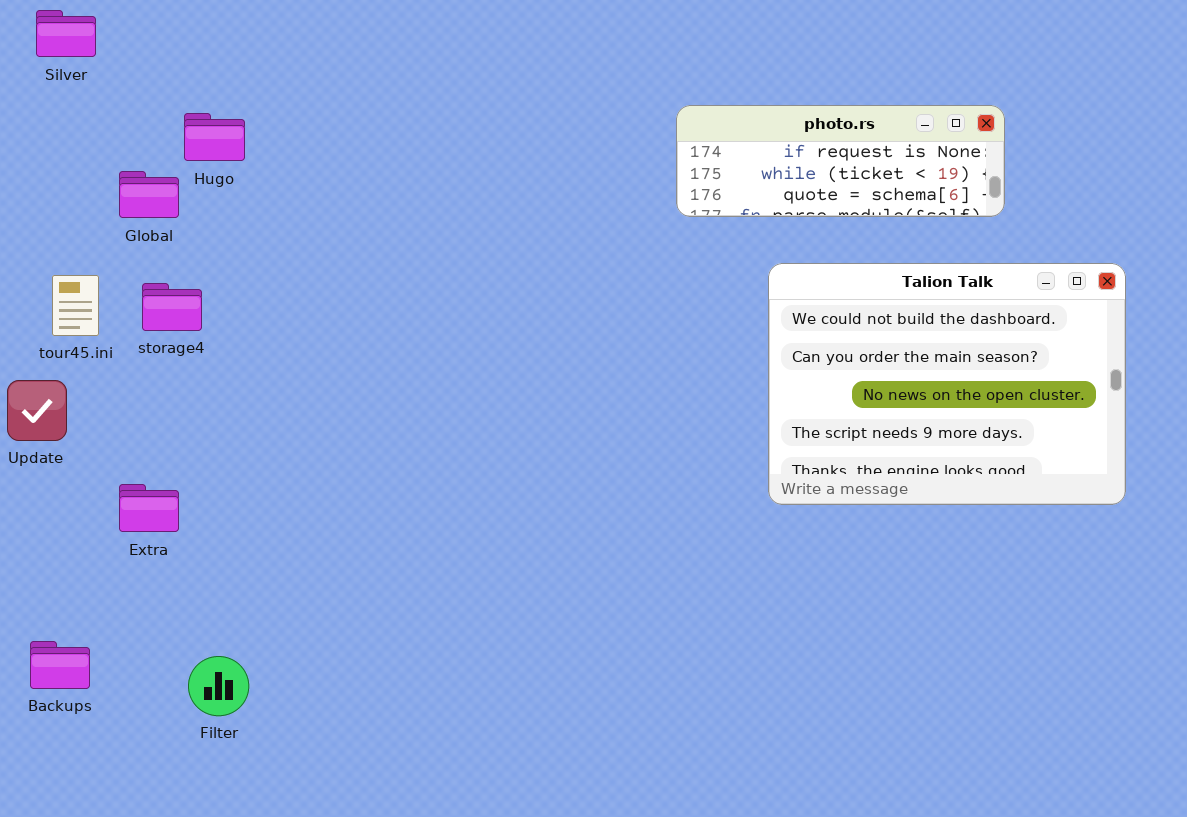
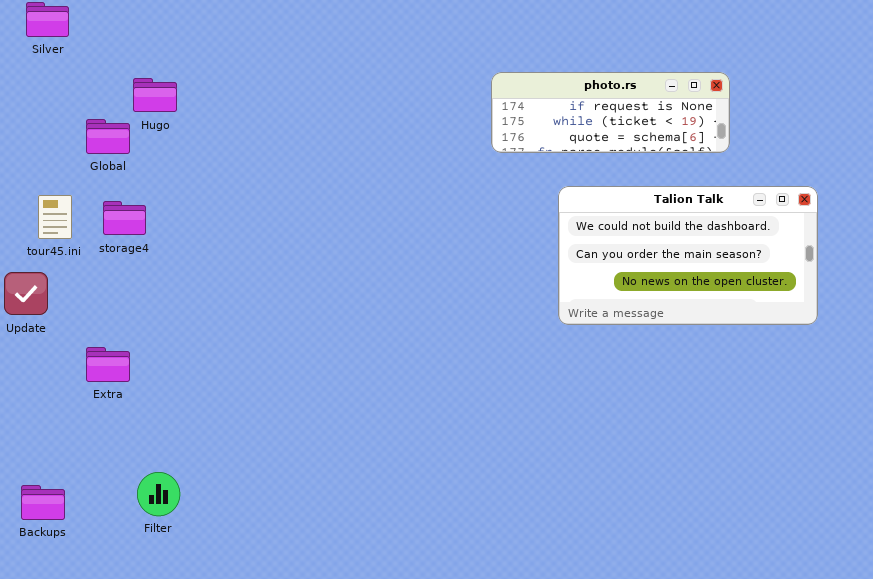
Talion Talk: [768,263,1126,505] -> [558,186,818,325], resized
Backups: [30,641,90,689] -> [21,485,65,520], moved

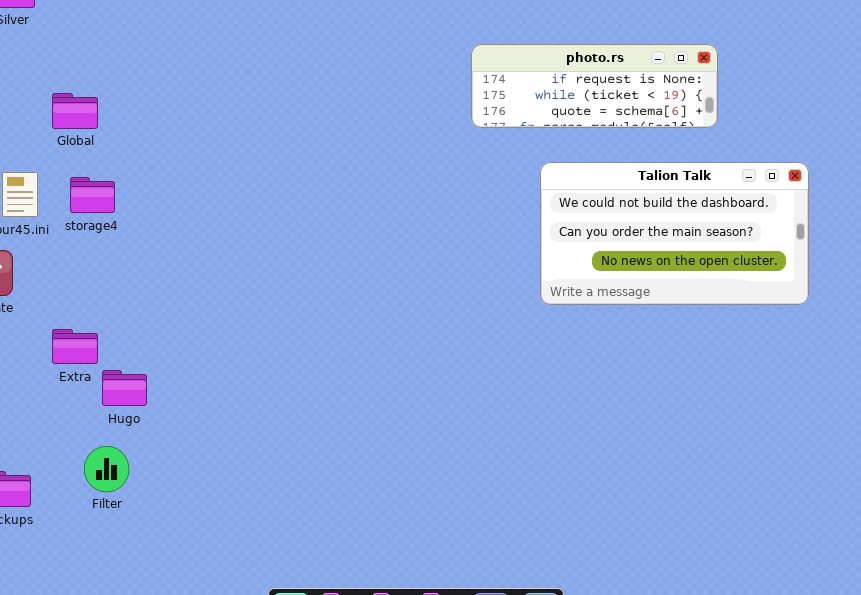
Hugo: [133,78,177,112] -> [102,370,147,406], moved
Filter: [137,472,180,516] -> [84,446,129,492], moved

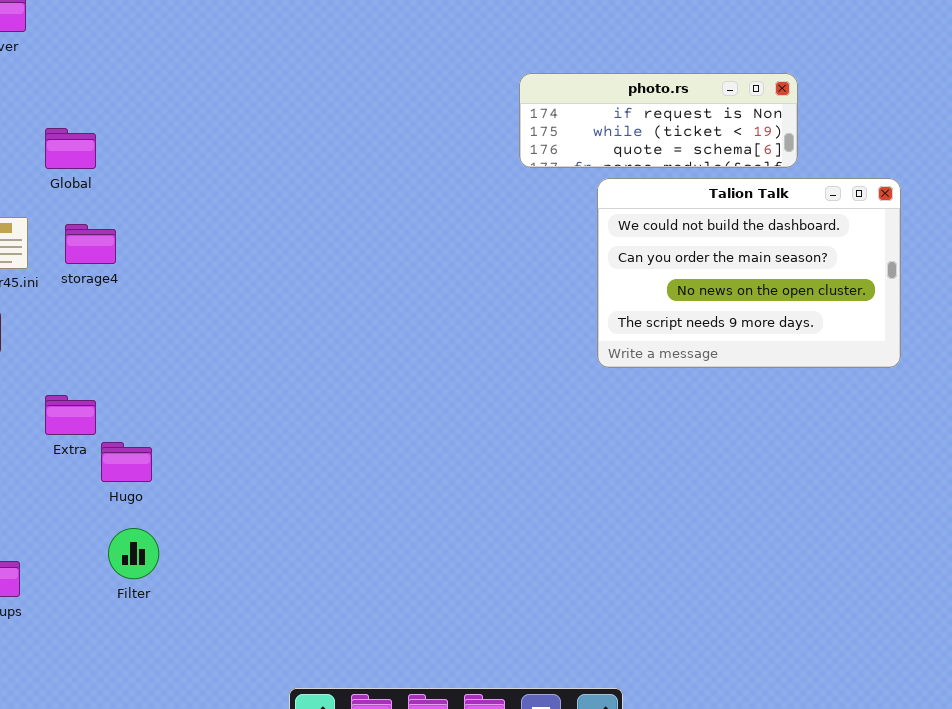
Talion Talk: [540,162,809,305] -> [597,178,901,368], resized
Filter: [84,446,129,492] -> [108,528,159,579], moved

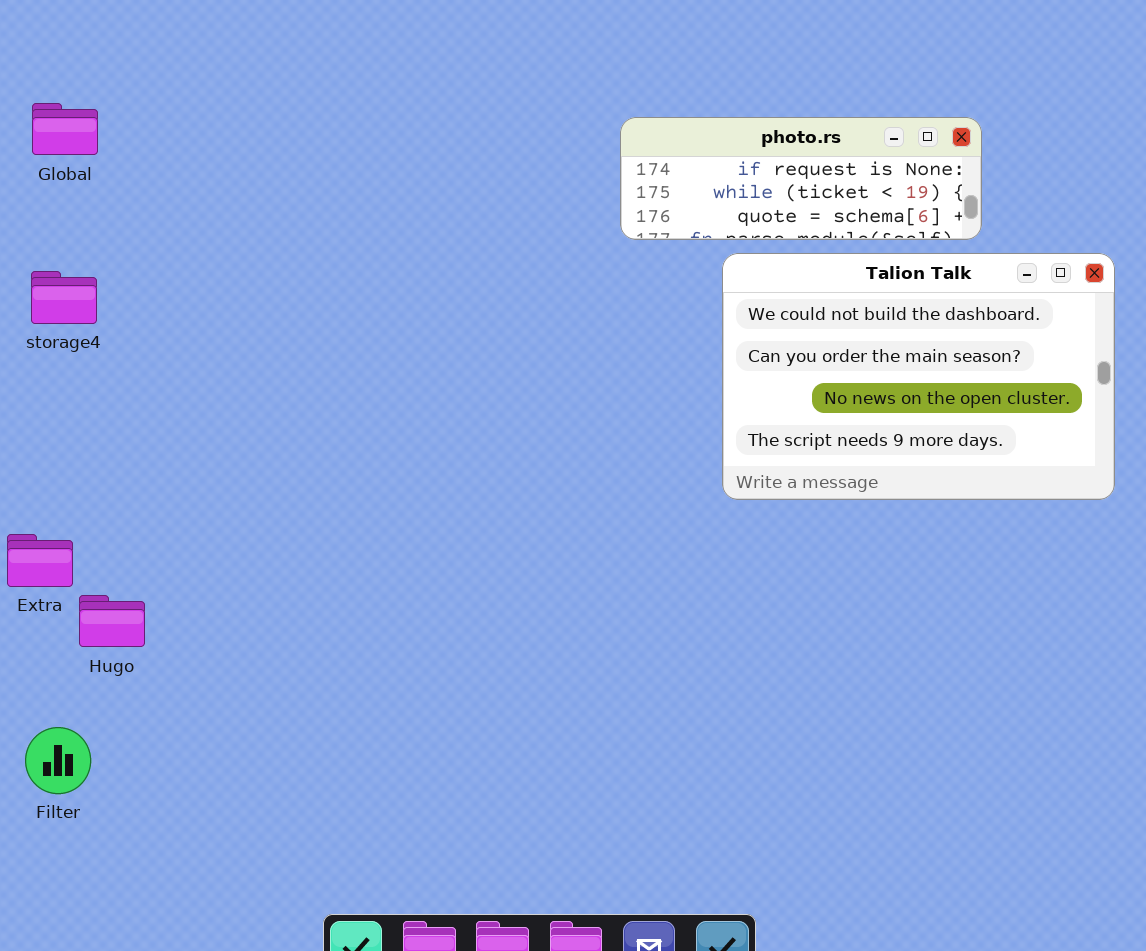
Global: [45,128,96,169] -> [32,103,98,155], moved
storage4: [65,224,116,264] -> [31,271,97,324], moved
Filter: [108,528,159,579] -> [25,727,91,794], moved

